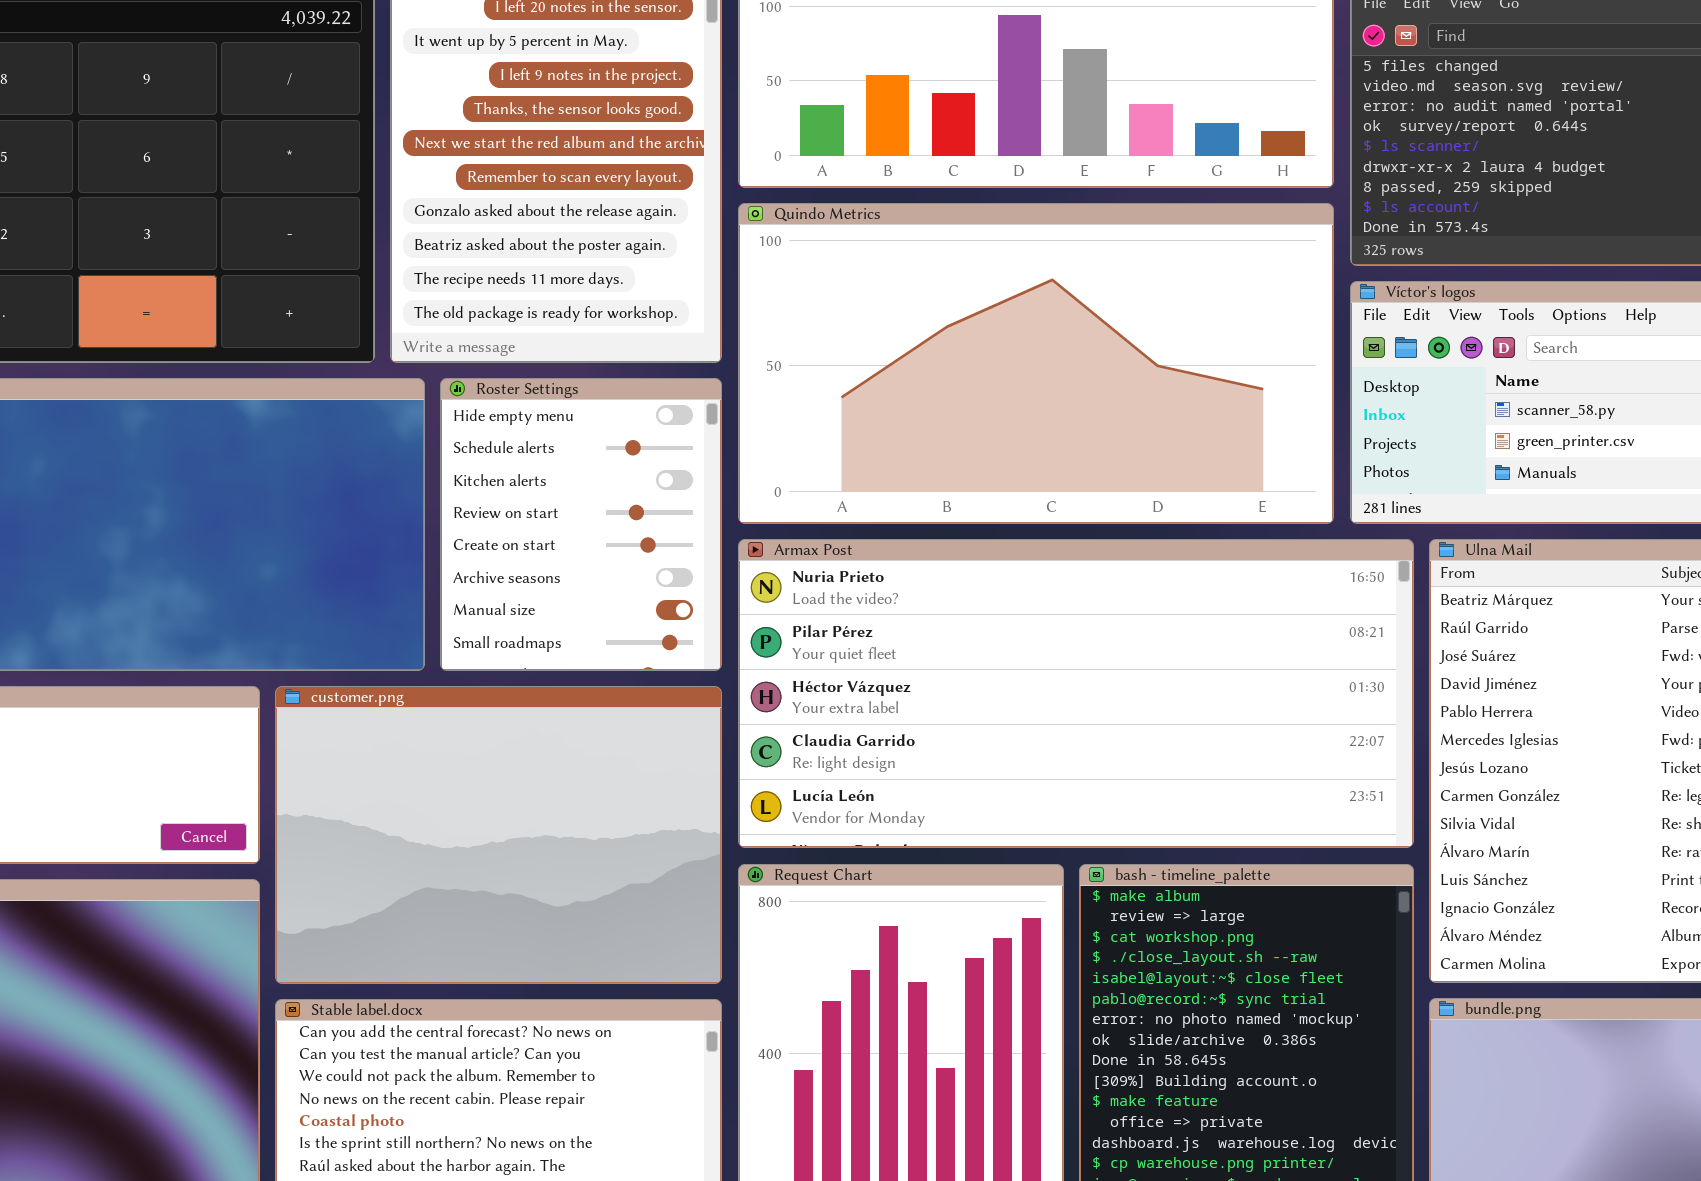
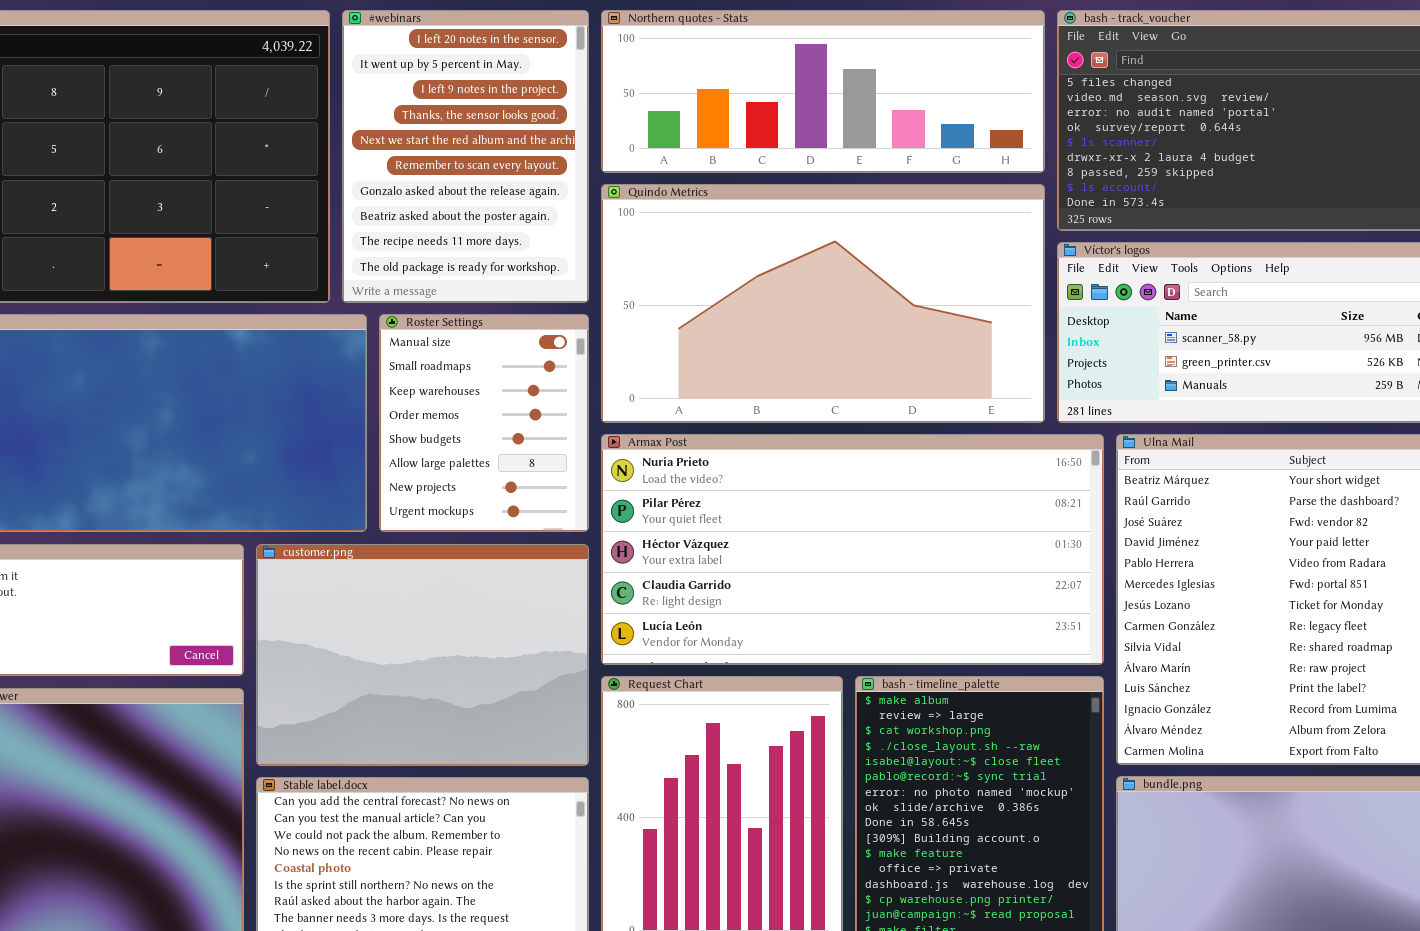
Roster Settings: [440,378,722,671] -> [379,314,589,532], scrolled down 6 rows

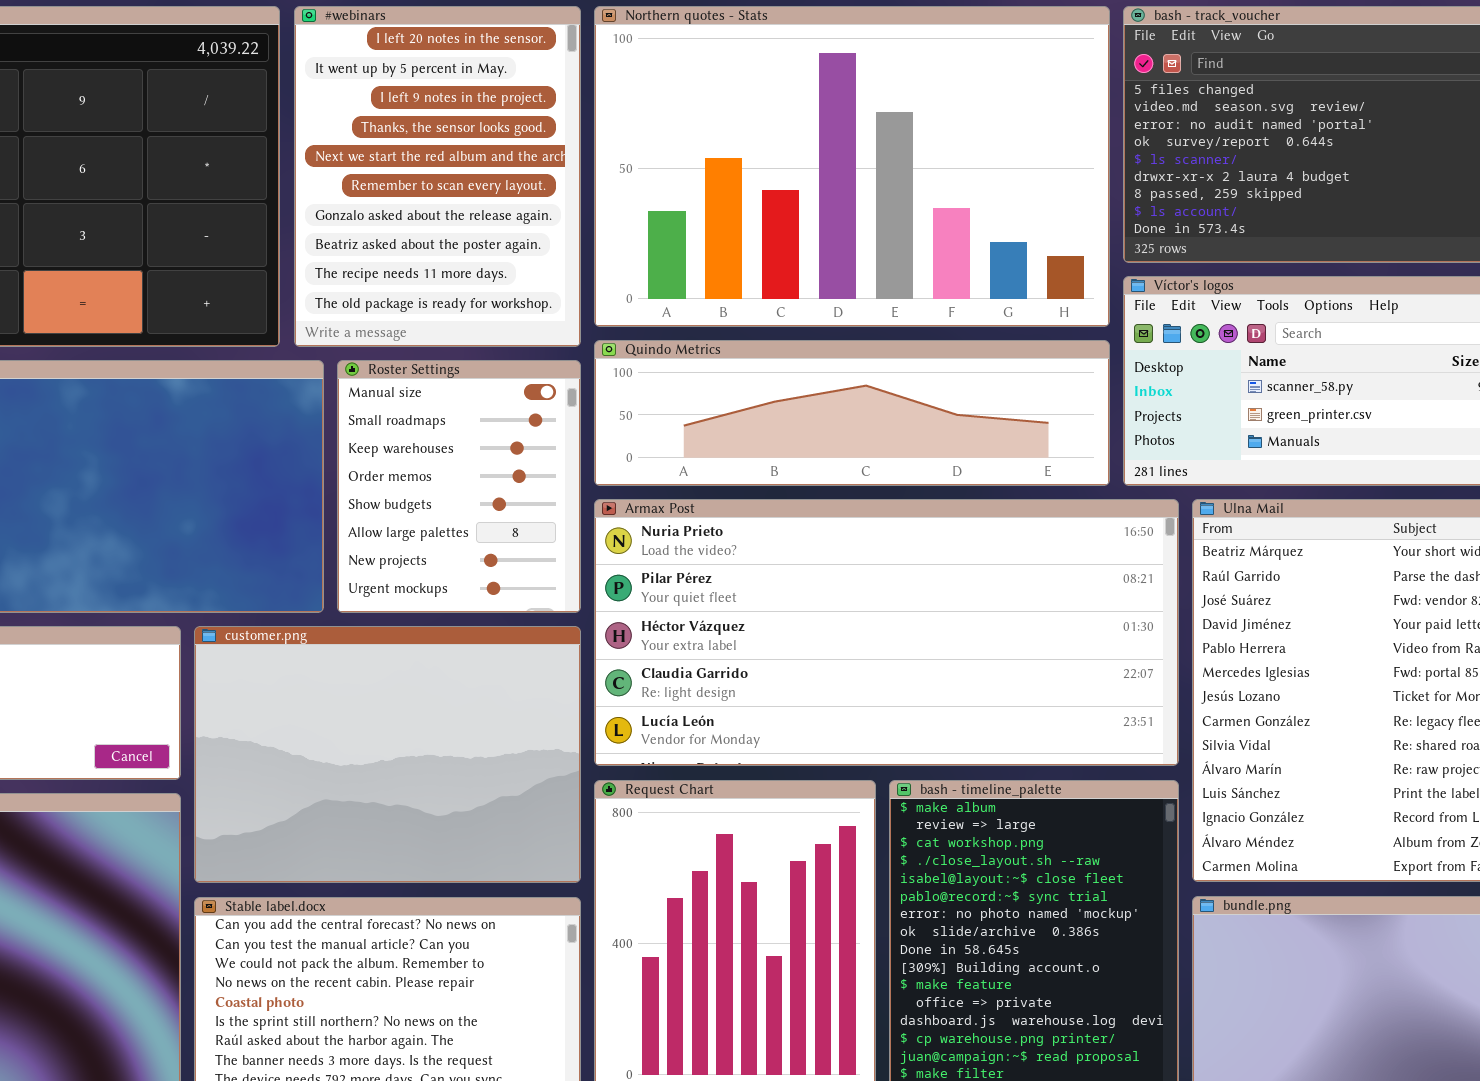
Northern quotes - Stats: [601,10,1045,173] -> [594,6,1110,327], resized
Quindo Metrics: [601,184,1045,423] -> [594,340,1110,486], resized

